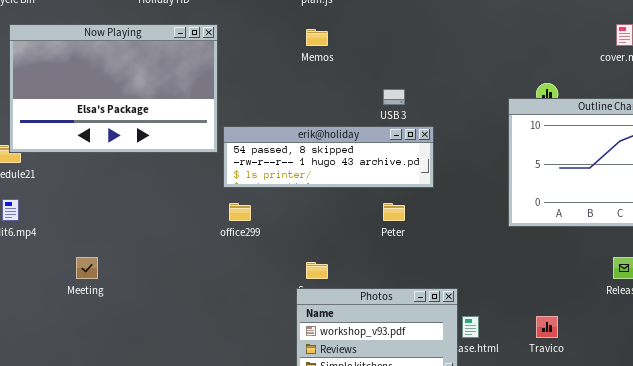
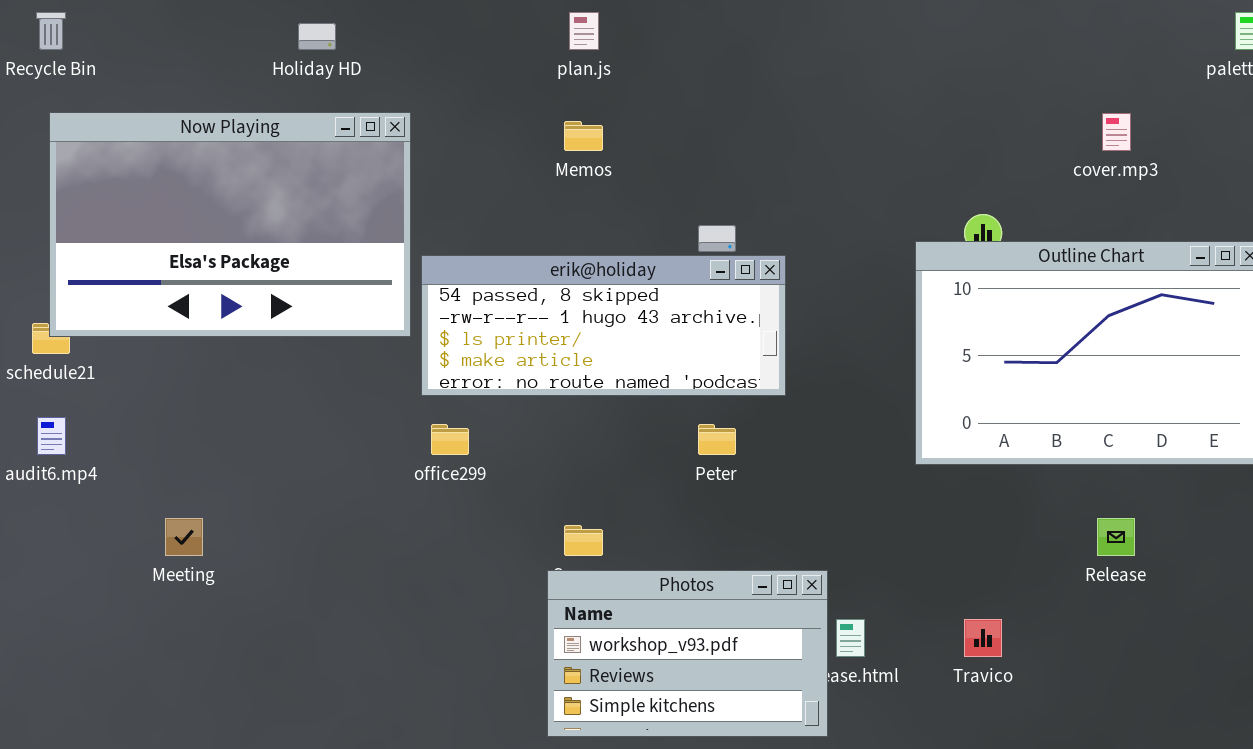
erik@holiday: [223,126,434,188] -> [421,255,786,396], resized

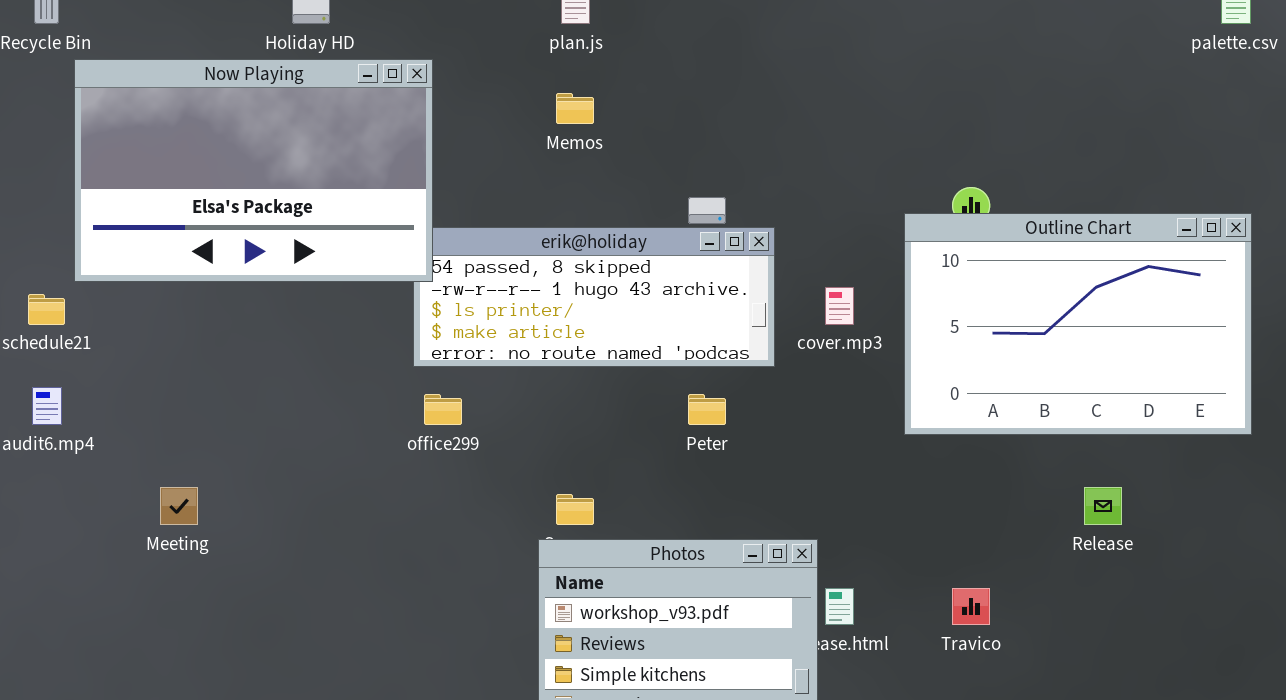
Now Playing: [49,112,411,337] -> [74,59,433,282], moved
cover.mp3: [1102,113,1131,151] -> [825,287,854,325], moved

